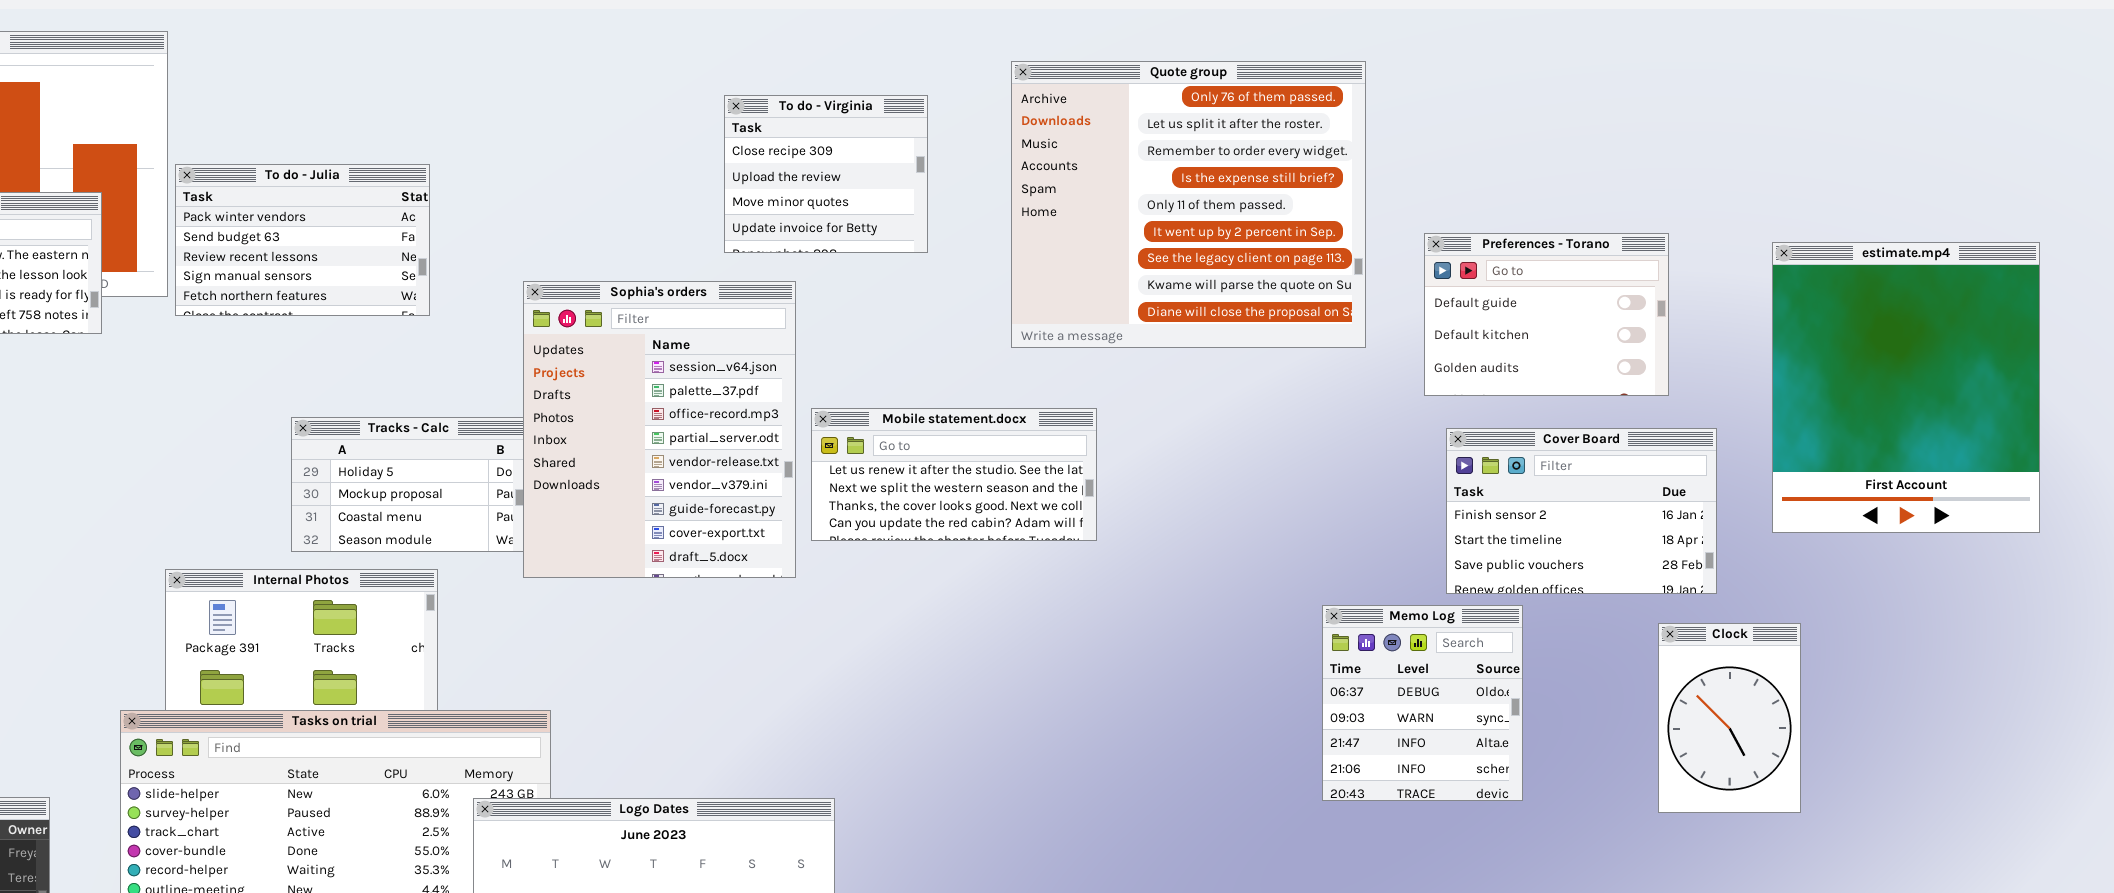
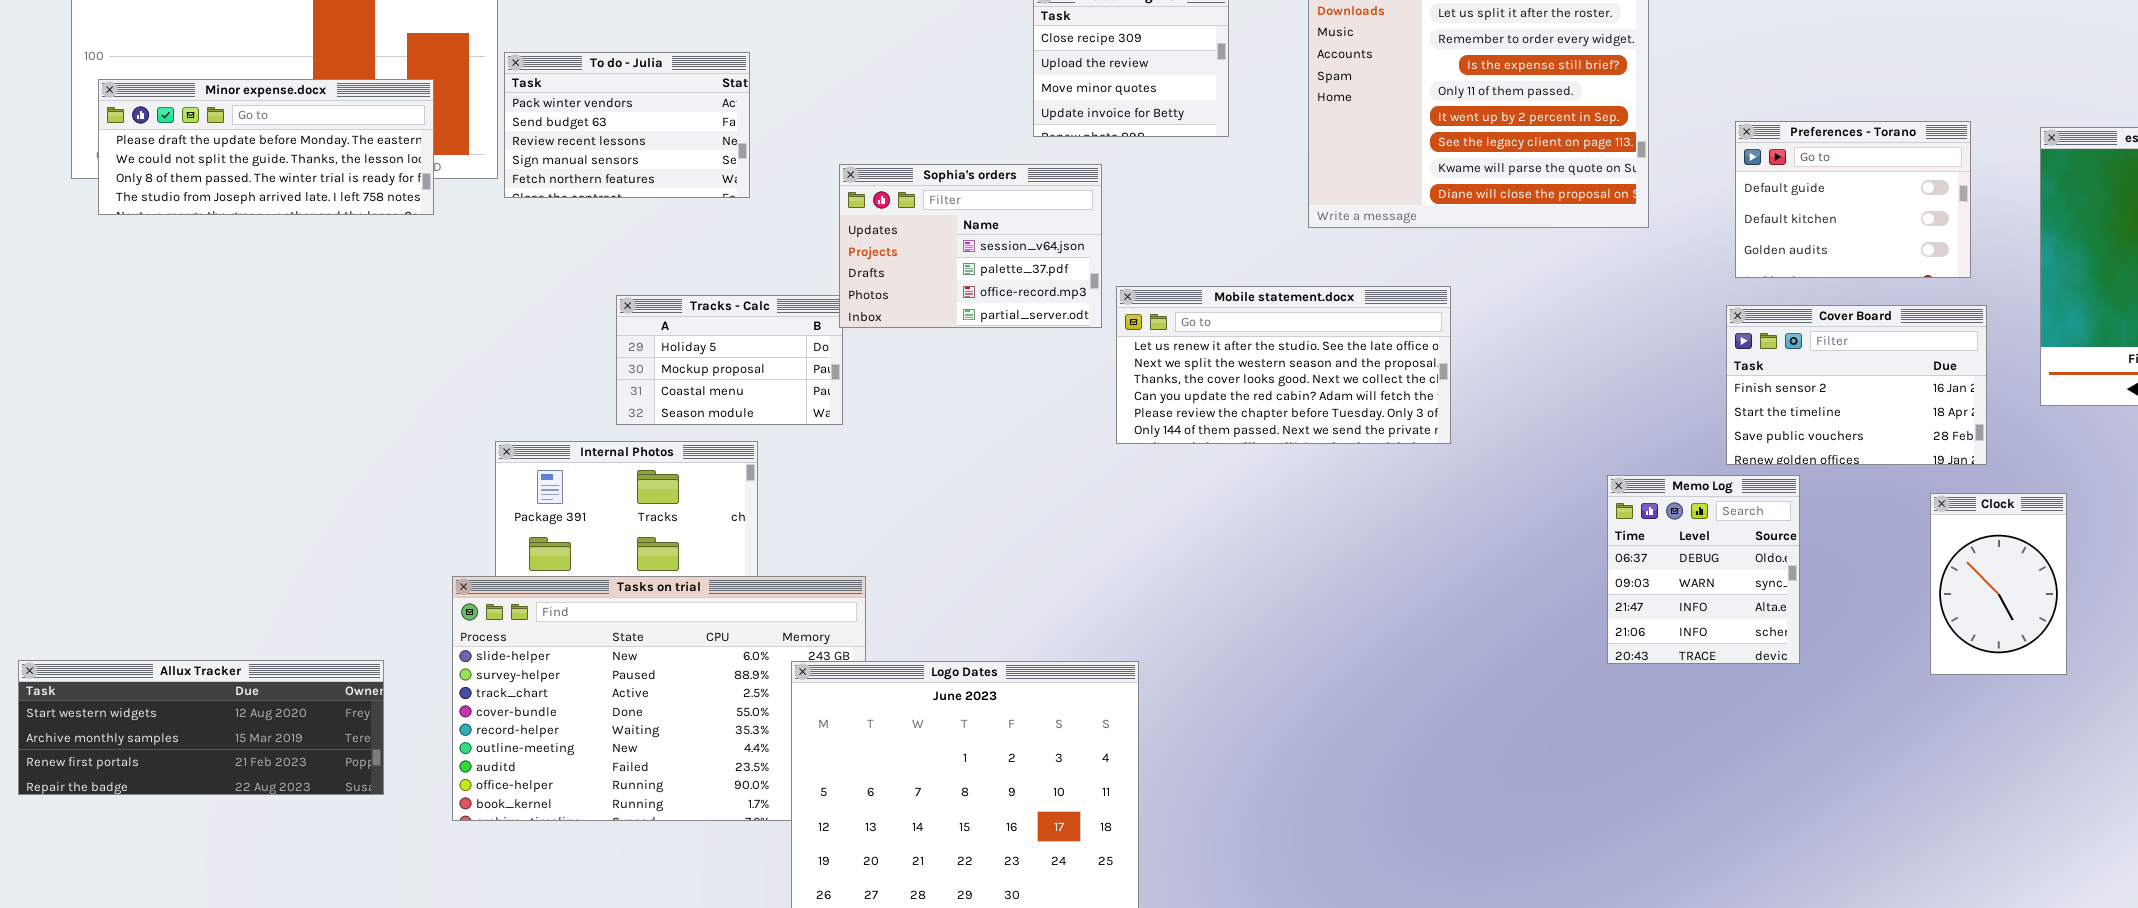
Preferences - Torano: [1424,233,1669,396] -> [1735,121,1971,278], moved
Sophia's orders: [523,281,796,578] -> [839,164,1102,328], resized
Mobile statement.docx: [811,408,1097,541] -> [1116,286,1451,444], resized

